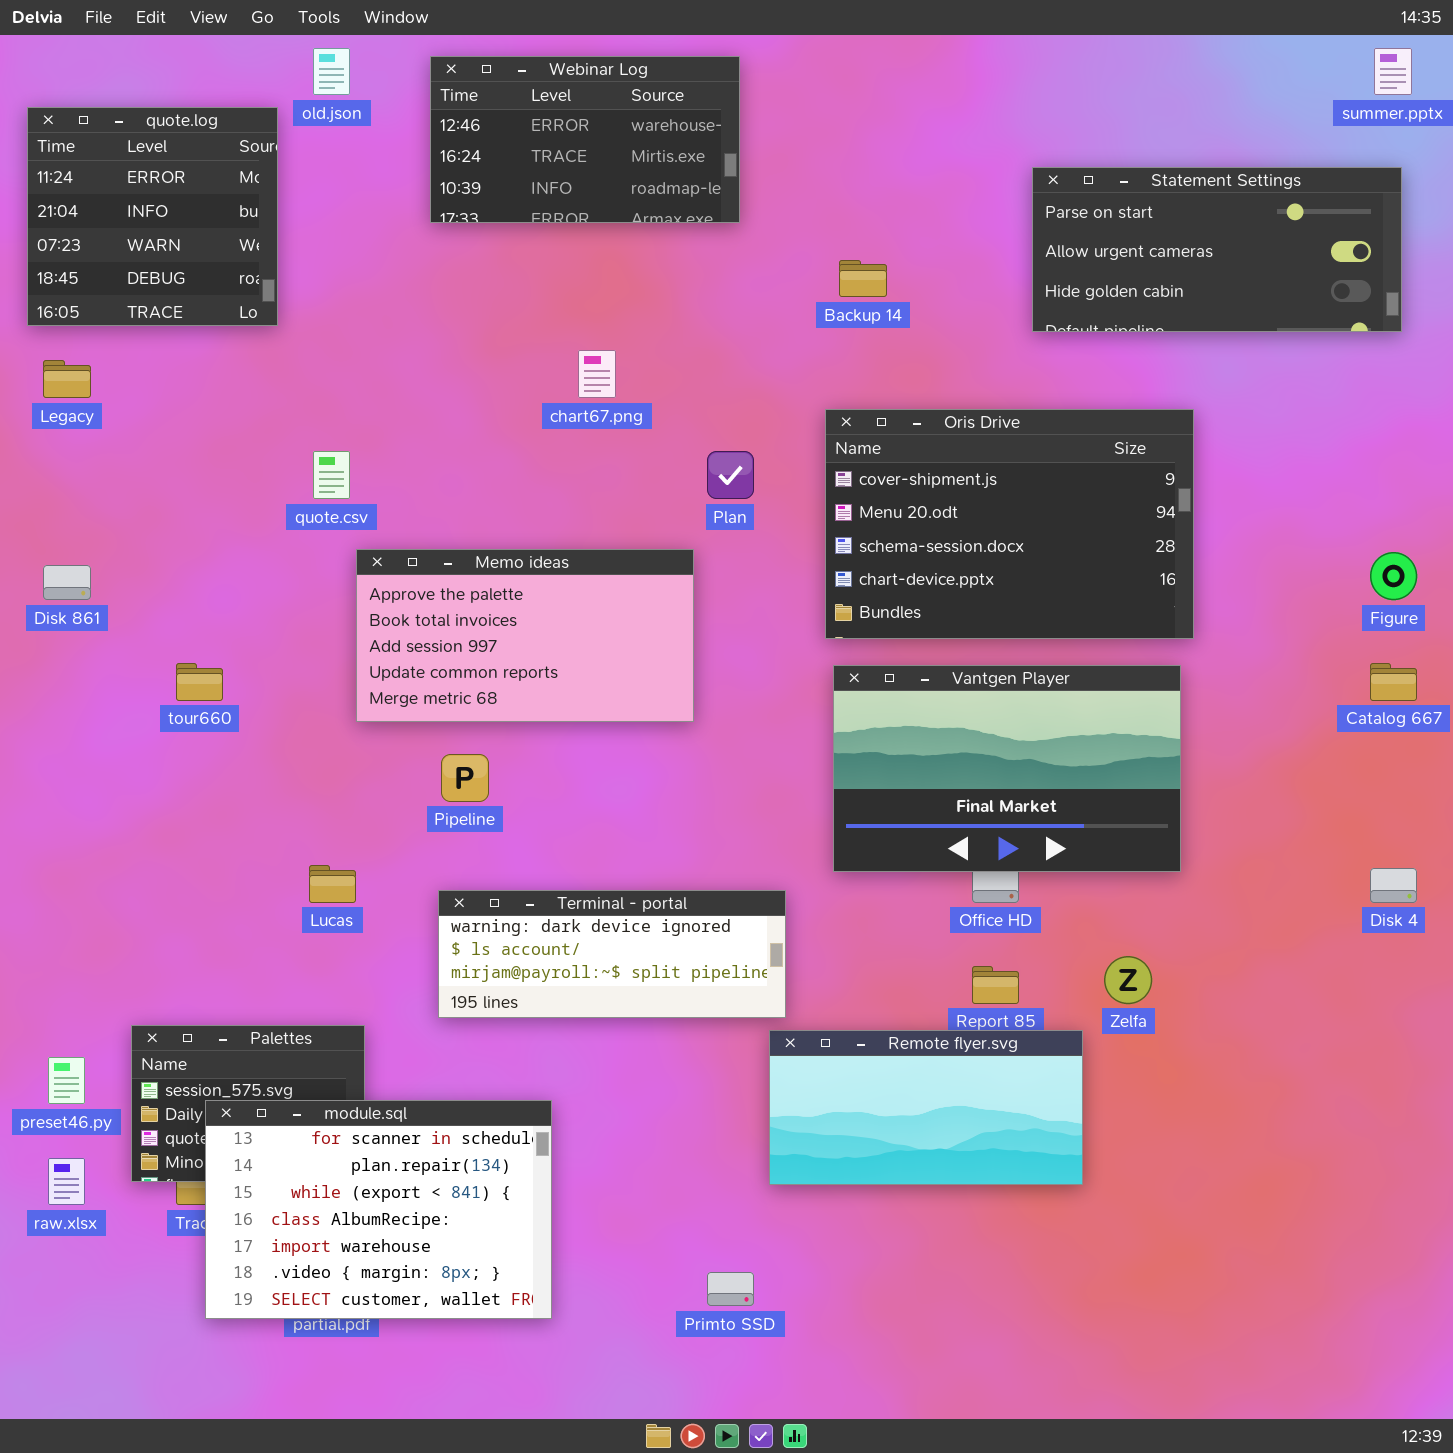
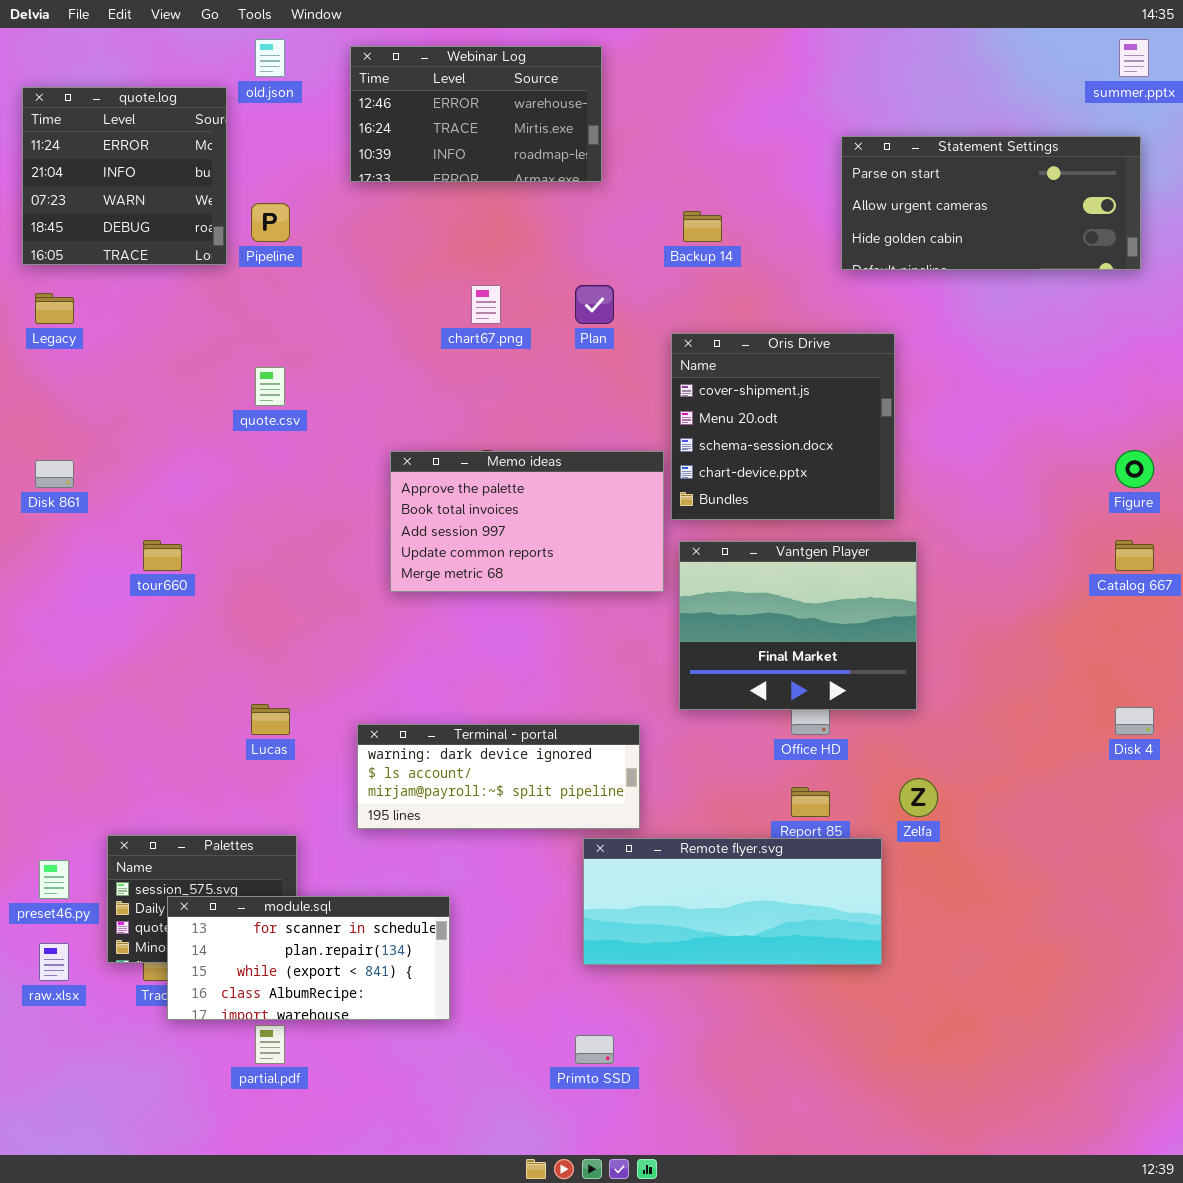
Oris Drive: [825,409,1194,639] -> [671,333,895,520], resized
Plan: [707,451,754,499] -> [575,285,614,324], moved
Memo ideas: [356,549,694,722] -> [390,451,664,592], moved
Vantgen Player: [833,665,1181,872] -> [679,541,917,710], resized
Pipeline: [441,754,489,802] -> [251,203,290,242], moved
Remote flyer.svg: [769,1030,1083,1185] -> [583,838,882,965], resized
module.sql: [205,1100,552,1319] -> [167,896,450,1020], resized

